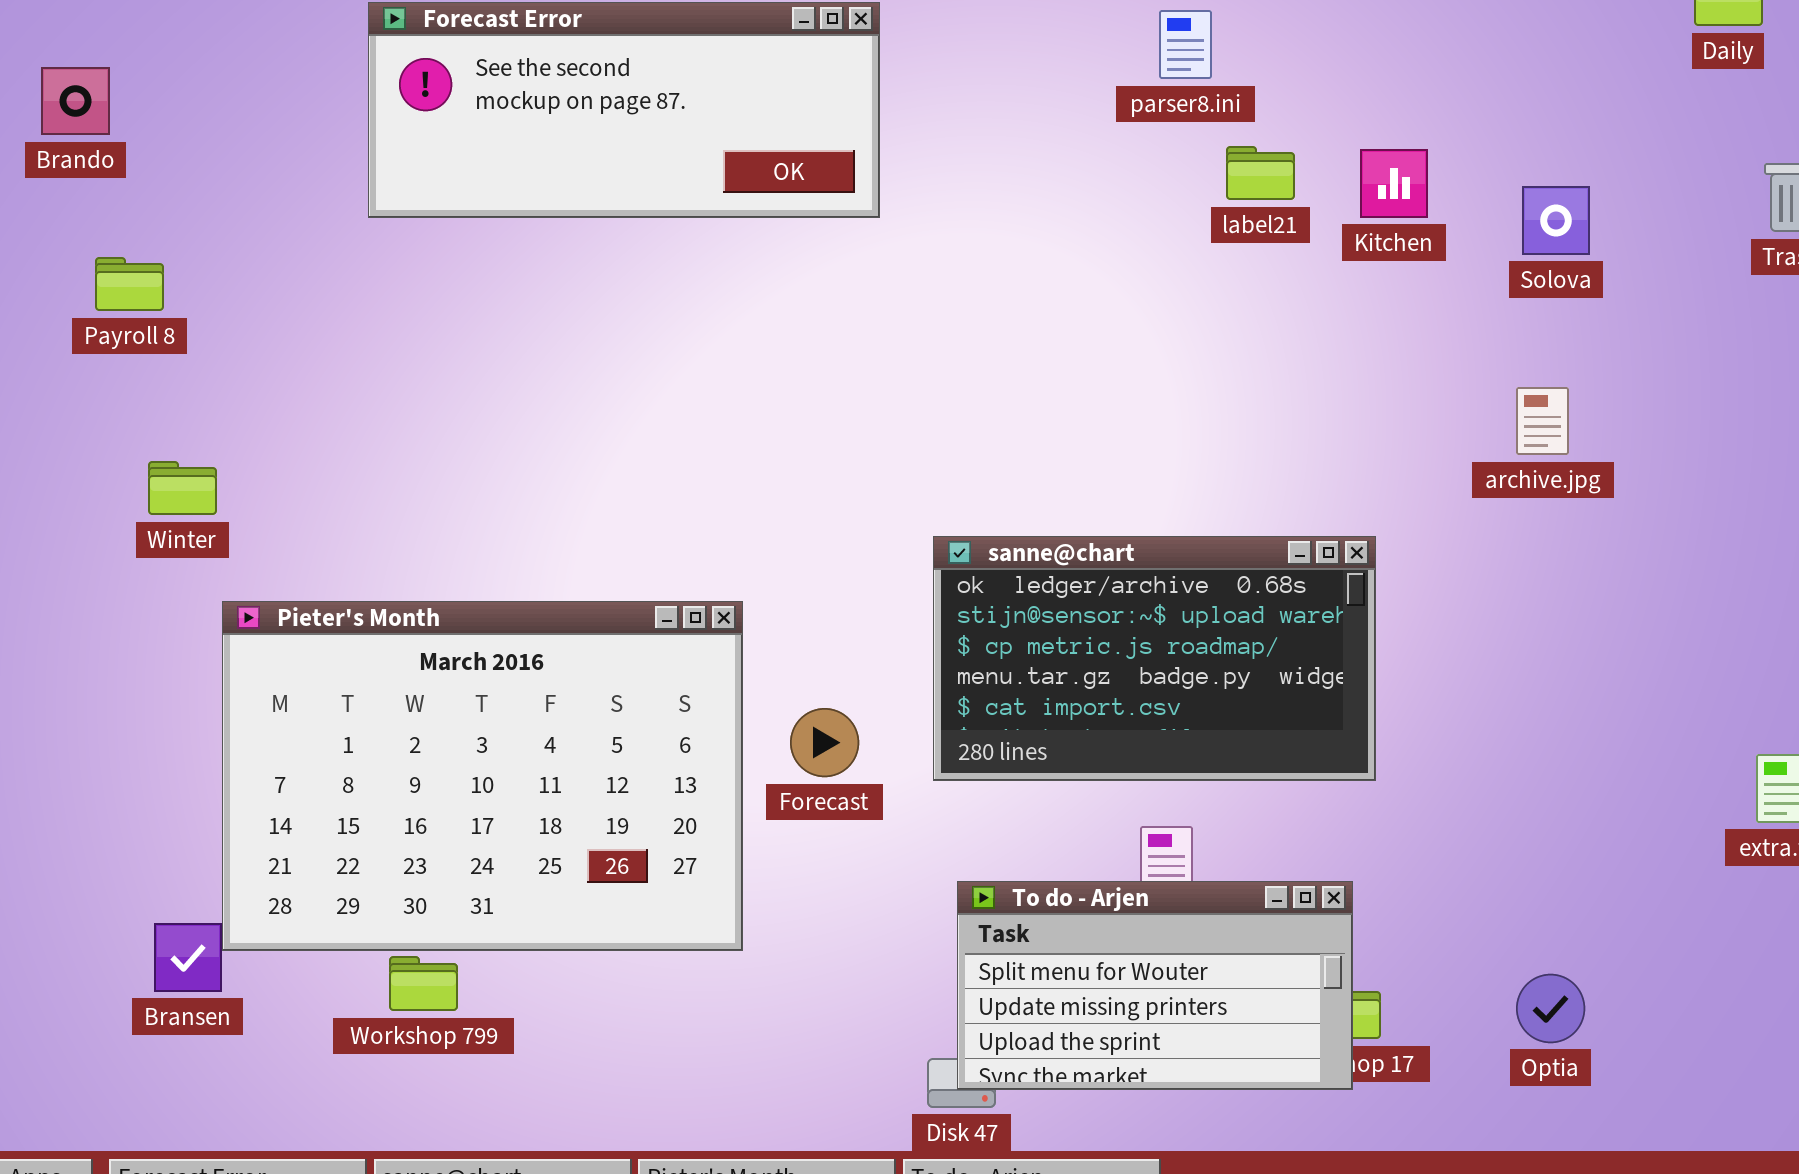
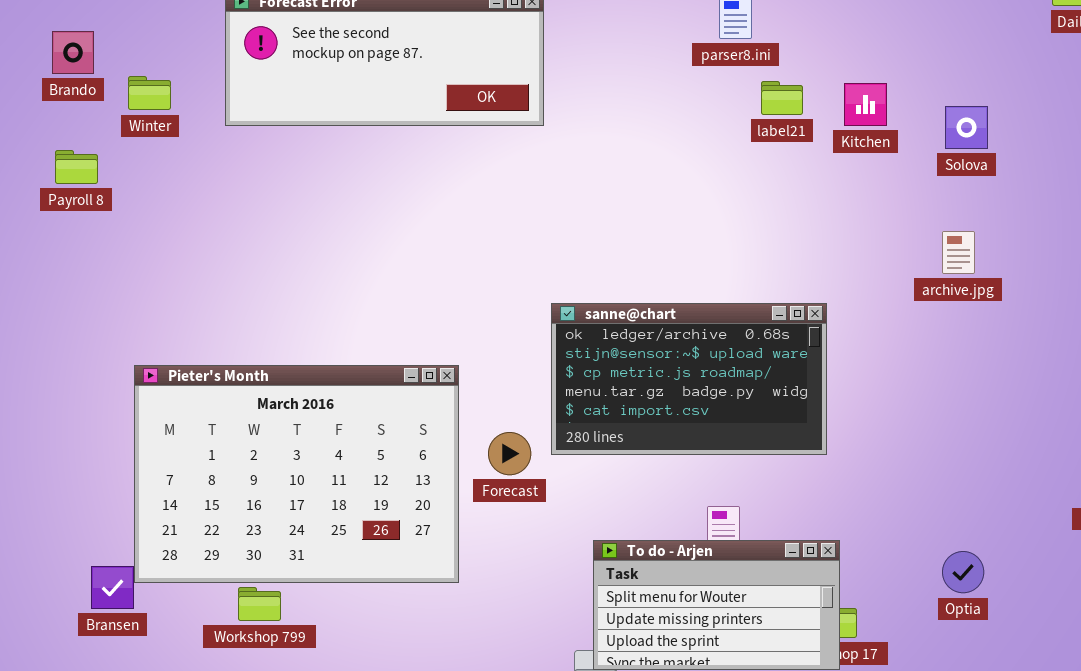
Brando: [41,67,110,135] -> [52,31,94,74], moved
Winter: [148,461,217,515] -> [128,76,171,110], moved
sanne@chart: [933,536,1376,781] -> [551,303,827,455], moved
Optia: [1516,974,1585,1043] -> [942,551,984,593], moved

